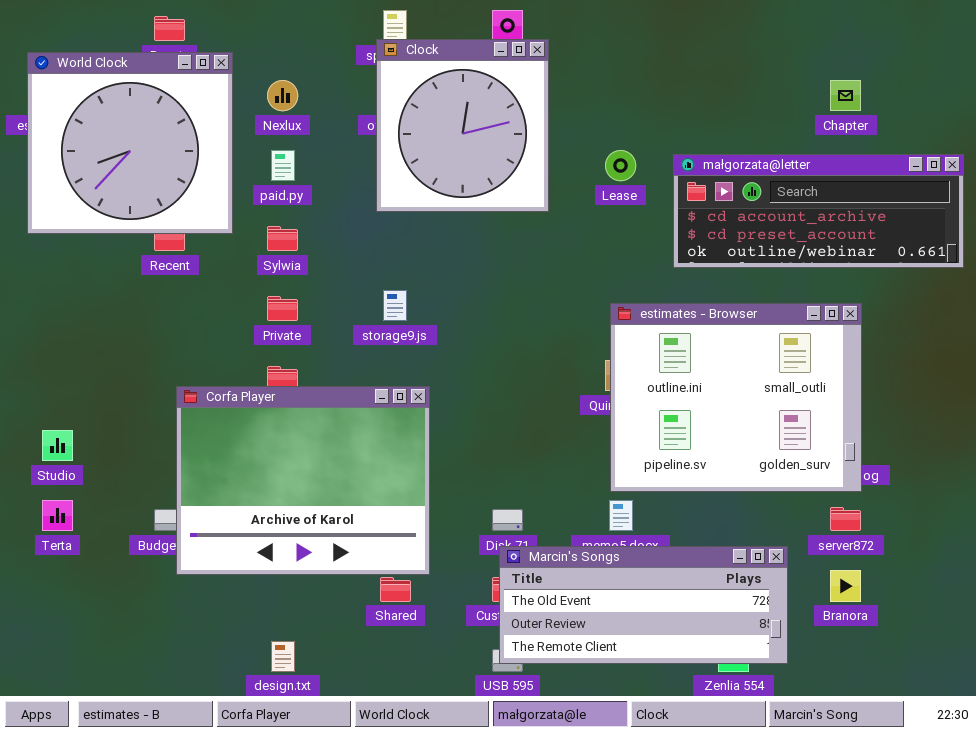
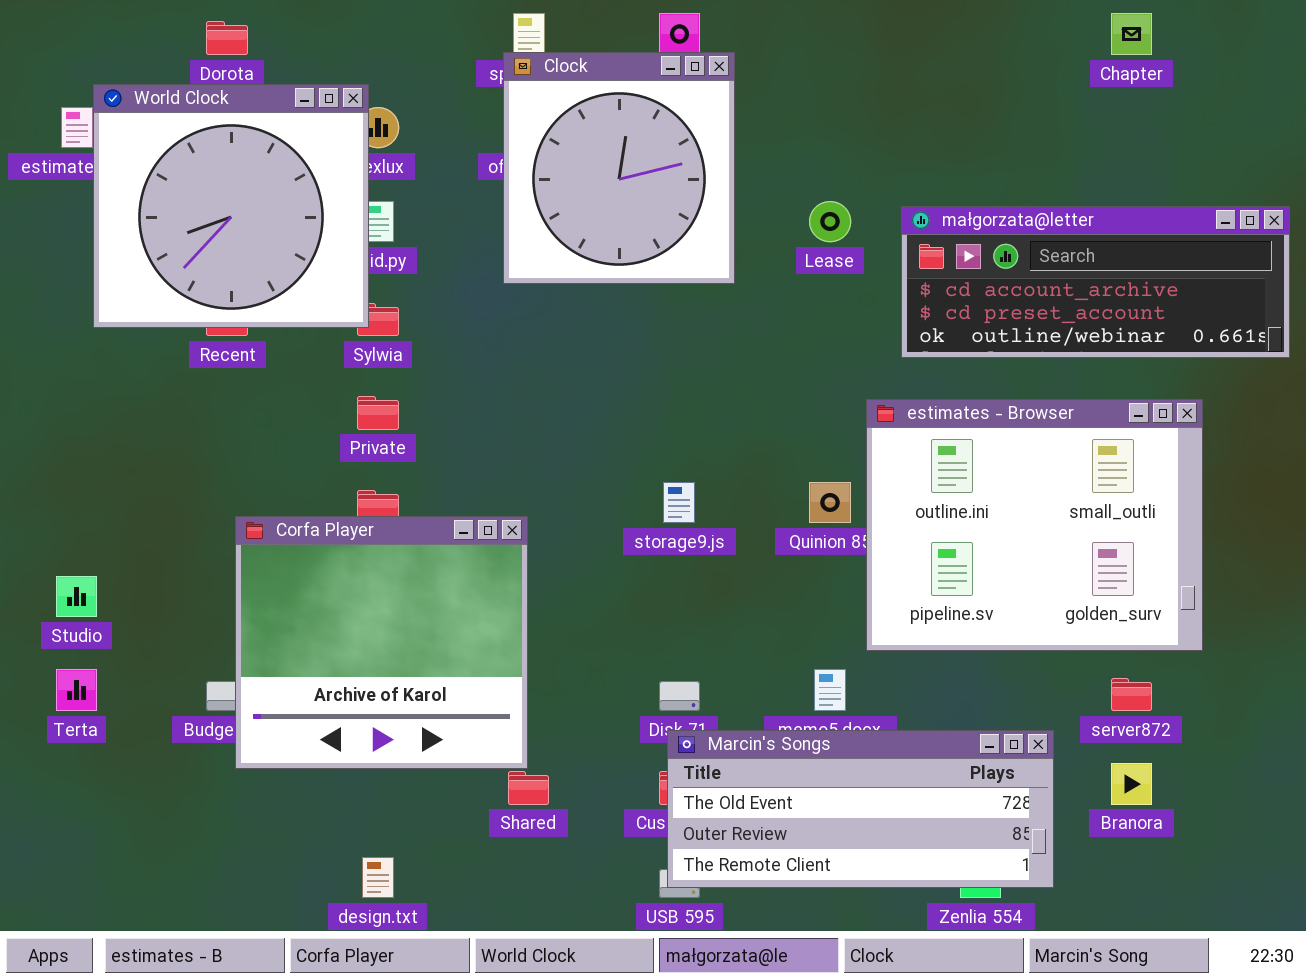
World Clock: [27,52,233,234] -> [93,84,369,328], moved
Chapter: [830,80,861,111] -> [1111,13,1152,55], moved
storage9.js: [383,290,407,321] -> [663,482,695,523], moved
estimates - Browser: [610,303,862,492] -> [866,399,1203,651], moved
Corfa Player: [176,386,430,575] -> [235,516,528,769], resized

